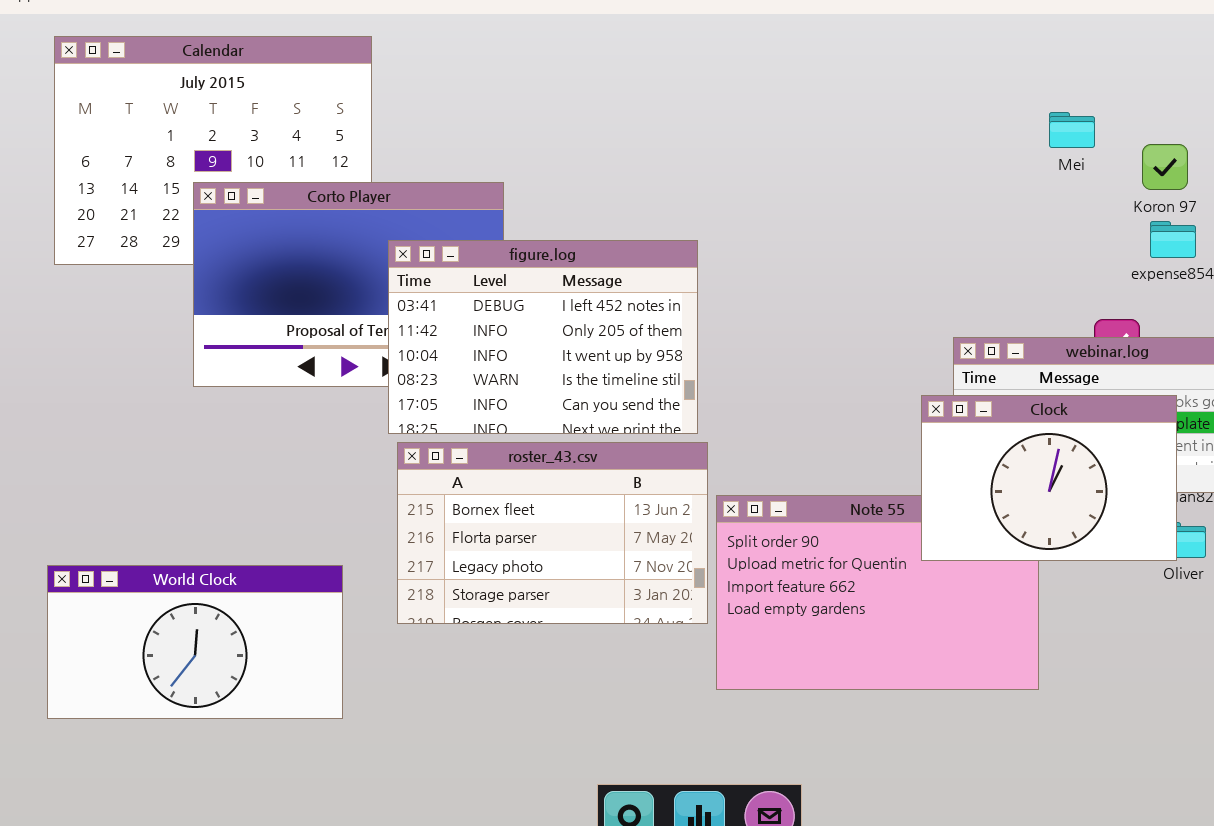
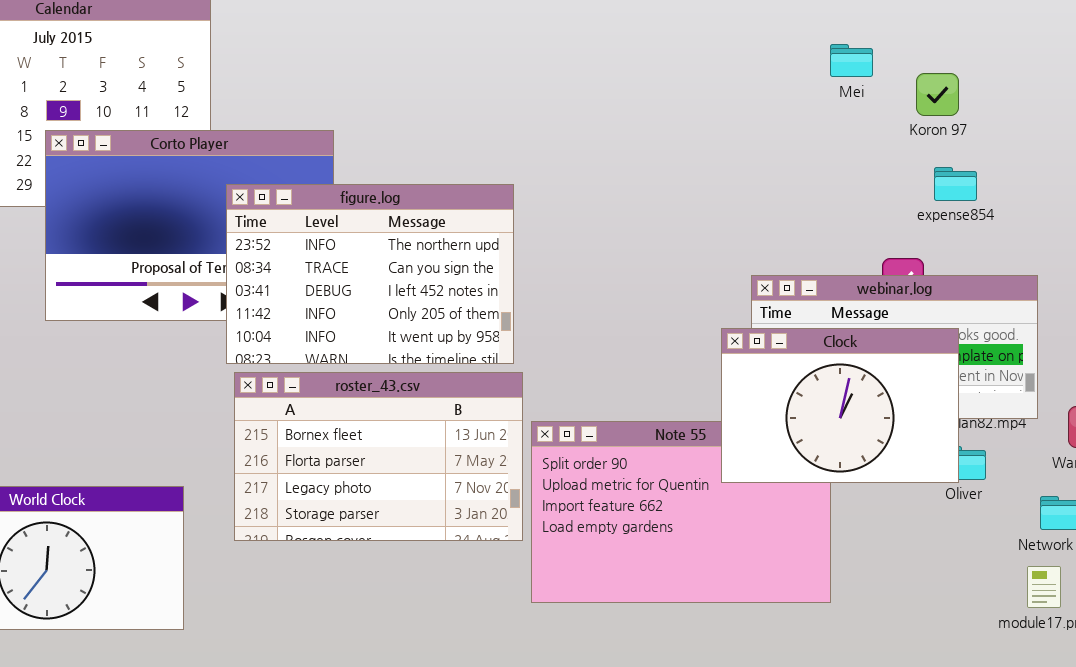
Mei: [1049,112,1095,148] -> [830,44,873,77], moved
Koron 97: [1142,144,1188,190] -> [916,73,959,116], moved
figure.log: [388,240,698,434] -> [226,184,514,364], scrolled up 2 rows

